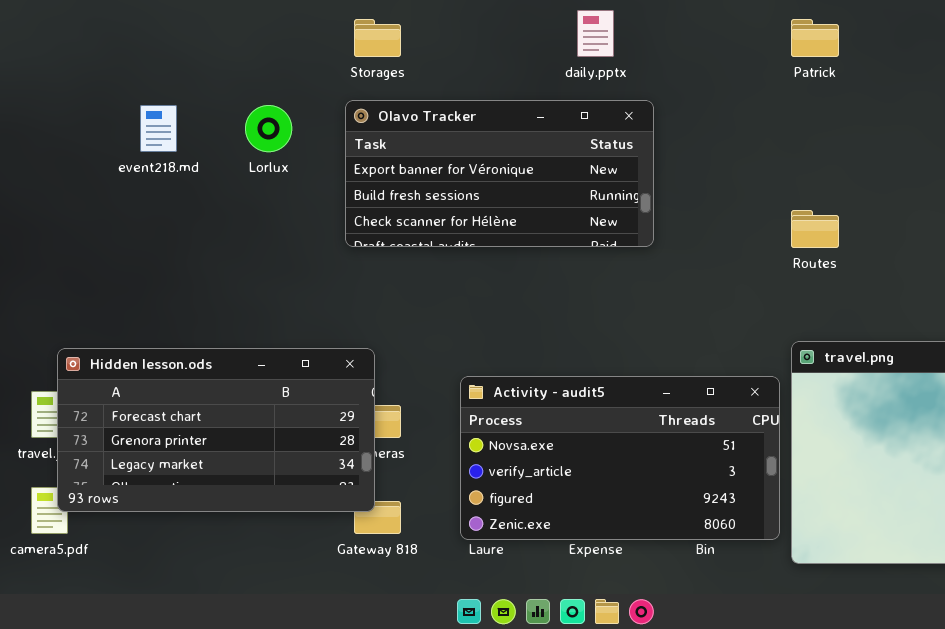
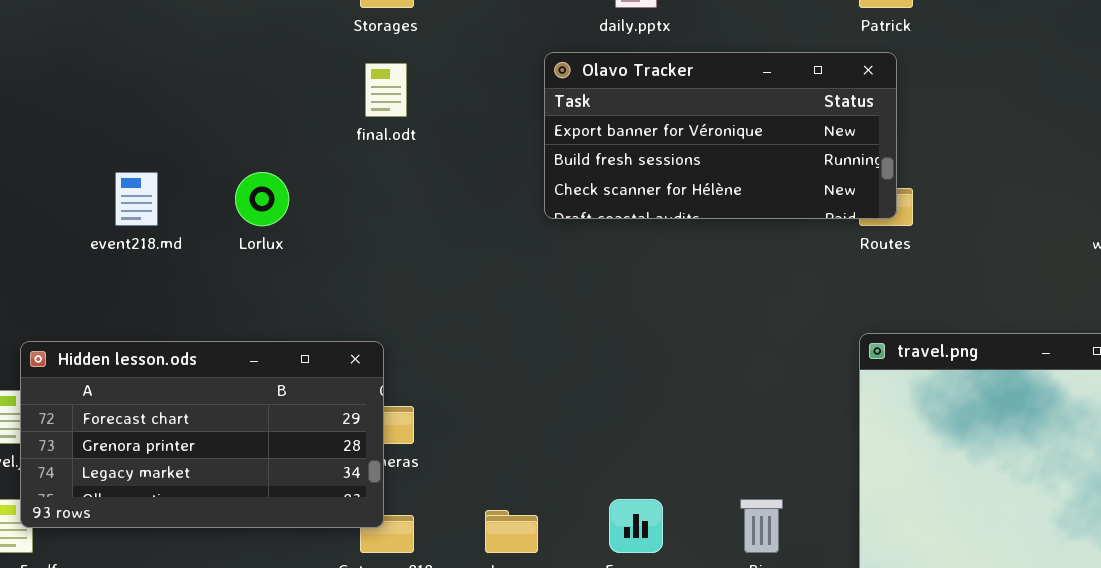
Olavo Tracker: [345,100,654,247] -> [544,52,897,219], moved
event218.md: [140,105,177,152] -> [115,172,158,226], moved
Lorlux: [245,105,292,152] -> [235,172,289,226], moved
Activity - audit5: [460,376,780,540] -> none, closed

